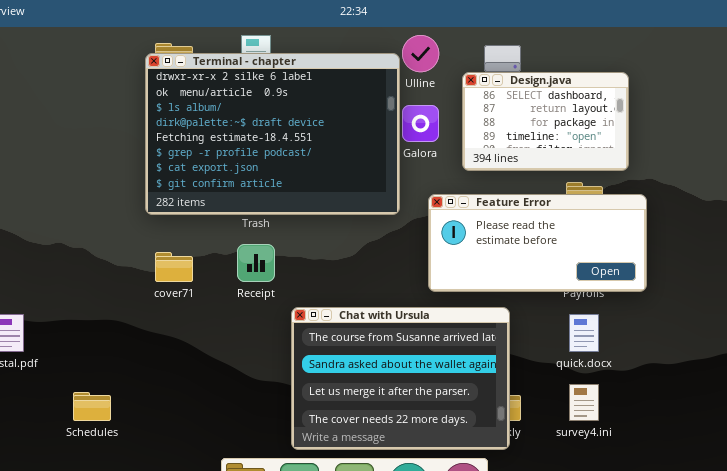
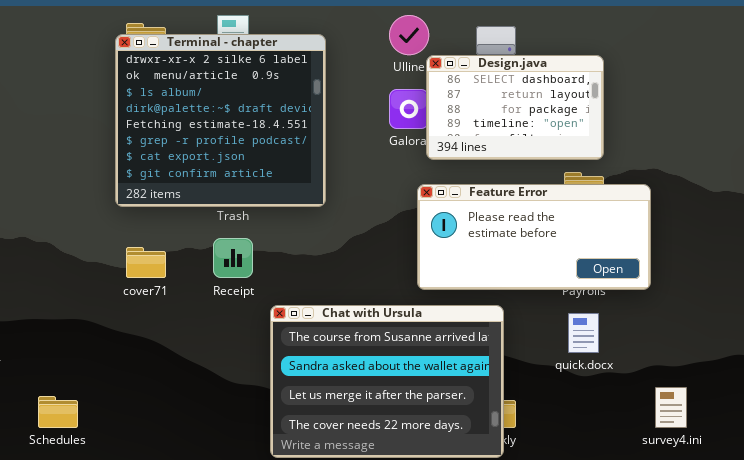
Terminal - chapter: [145,53,400,215] -> [115,34,326,207], resized
Design.java: [462,72,629,171] -> [426,55,604,160], moved
survey4.ini: [569,384,599,421] -> [655,387,687,428], moved

